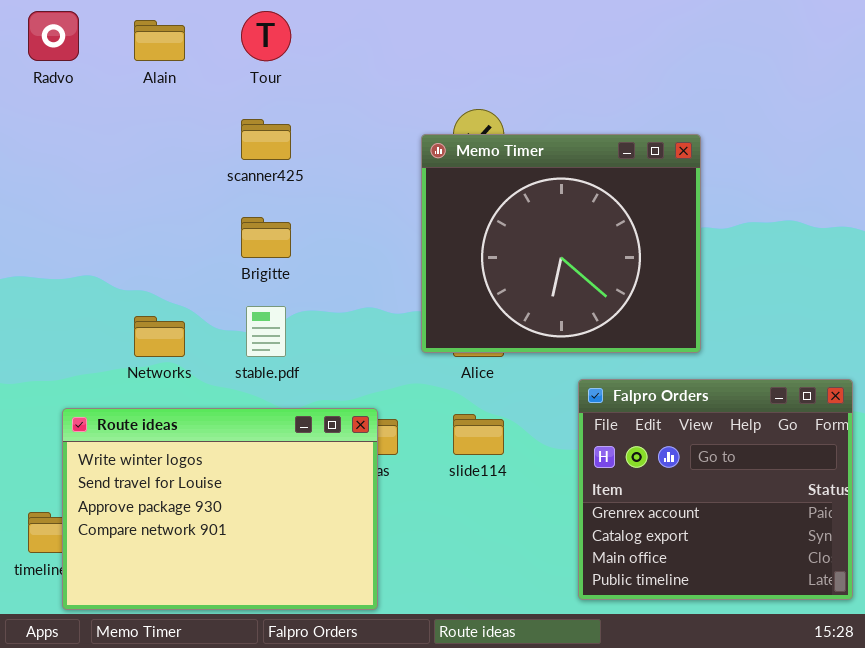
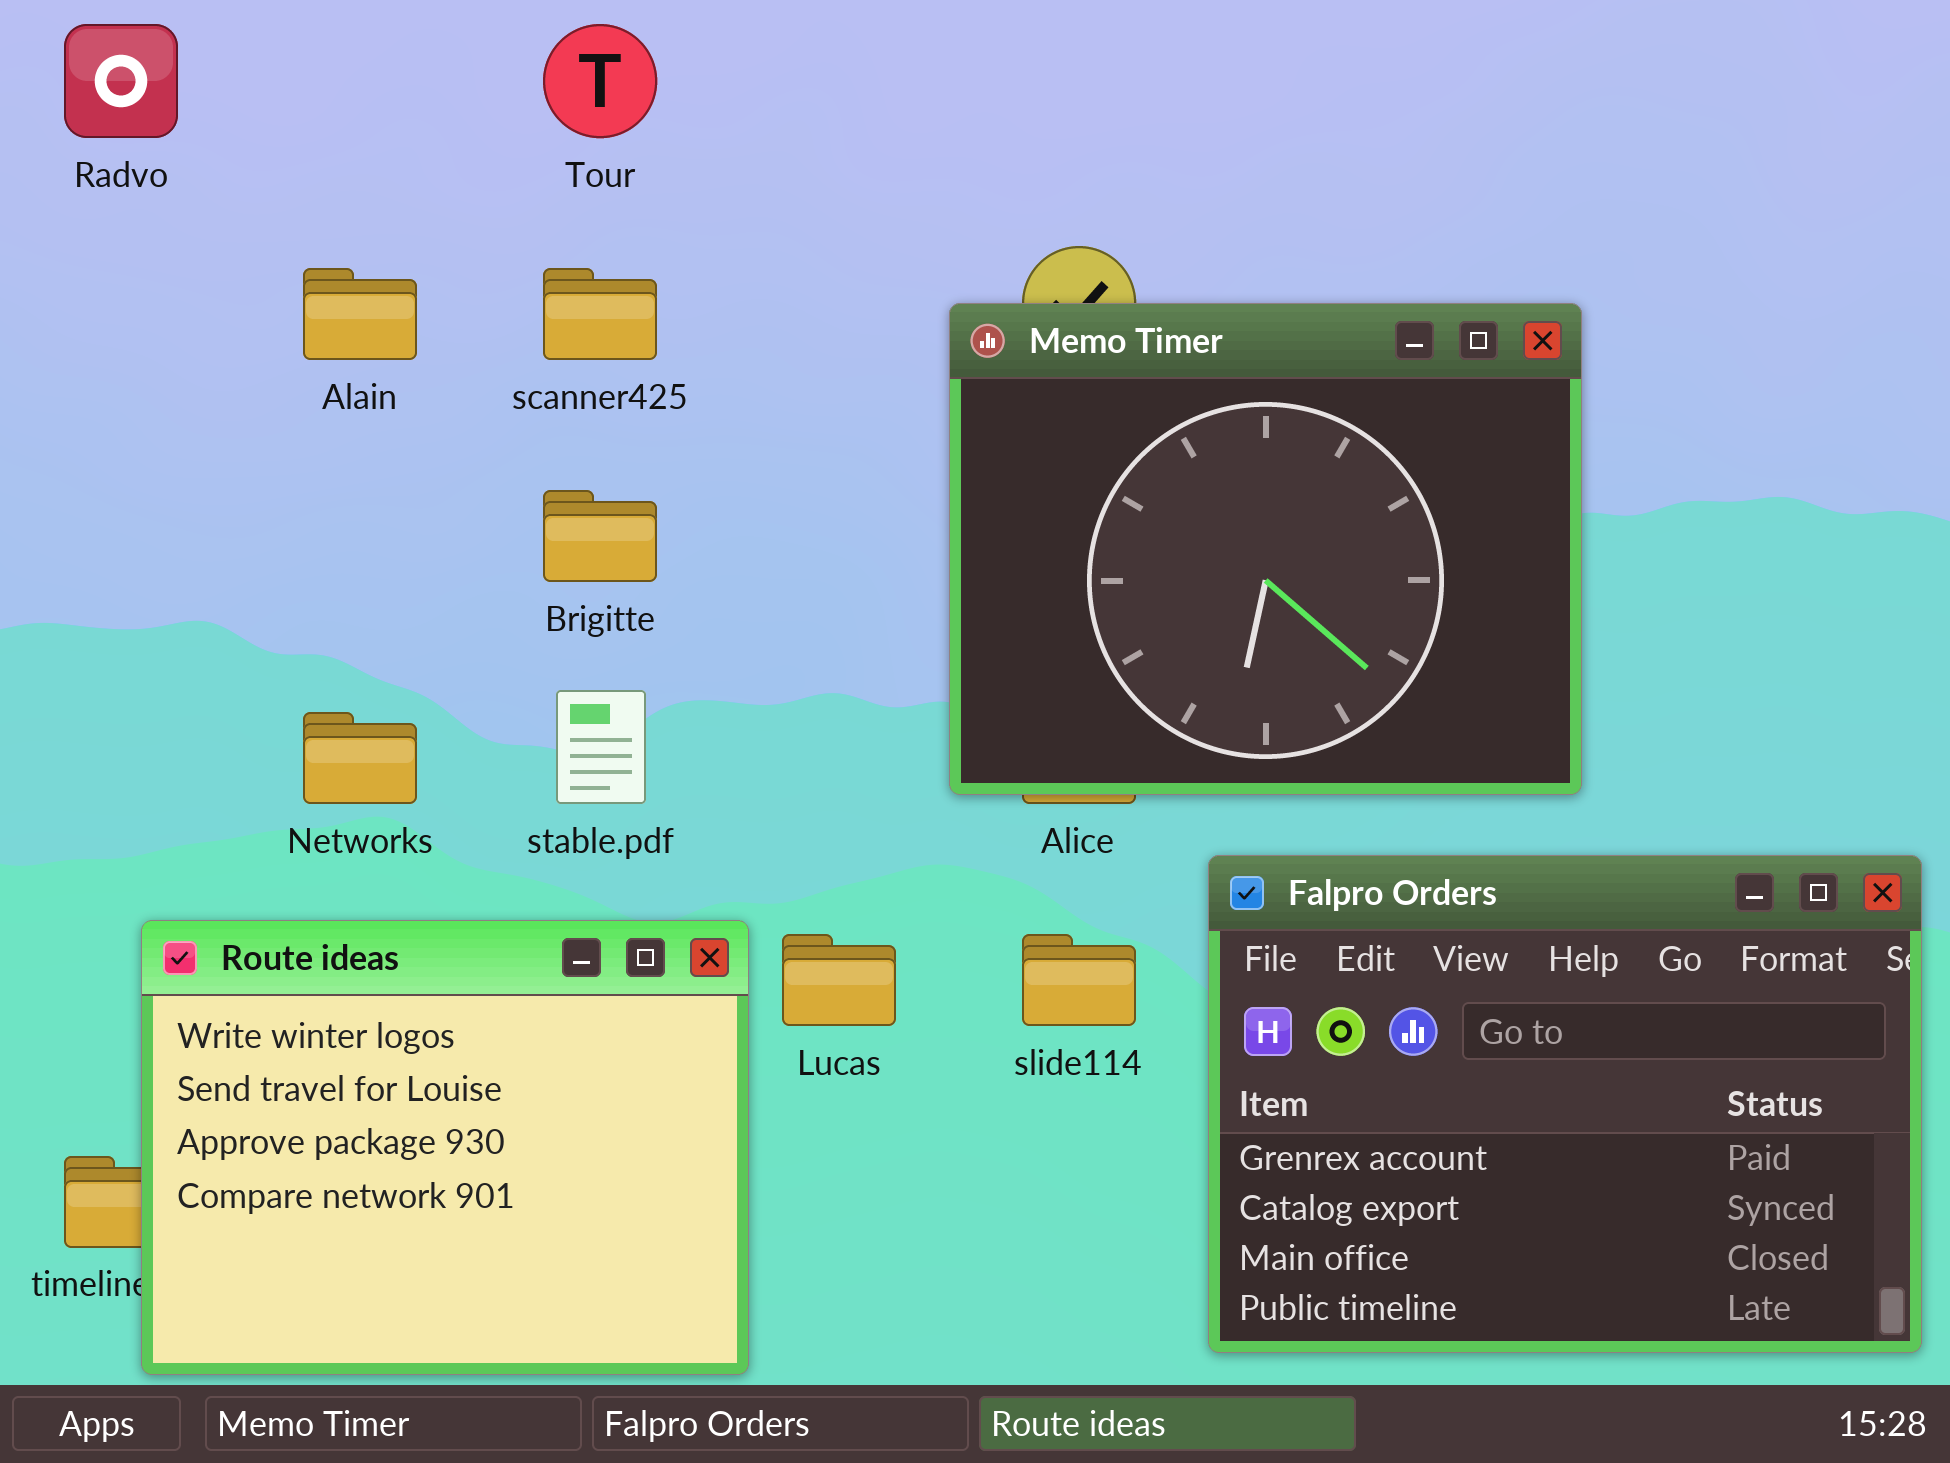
Alain: [134,20,185,61] -> [303,268,417,360], moved
Falpro Orders: [578,379,853,600] -> [1208,855,1922,1353], resized
Route ideas: [62,408,378,610] -> [141,920,749,1375], resized

